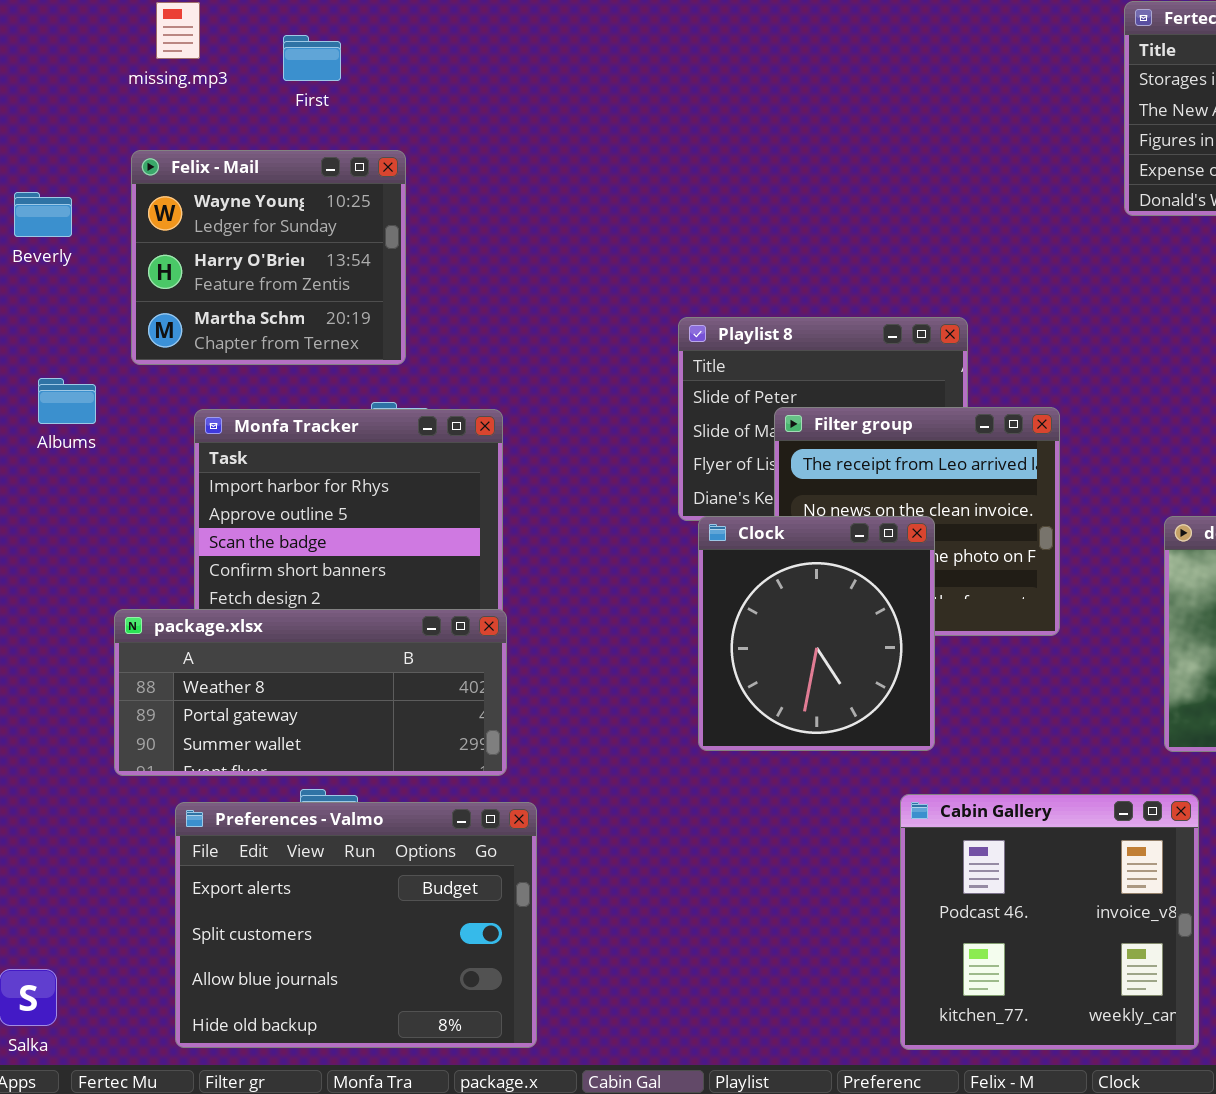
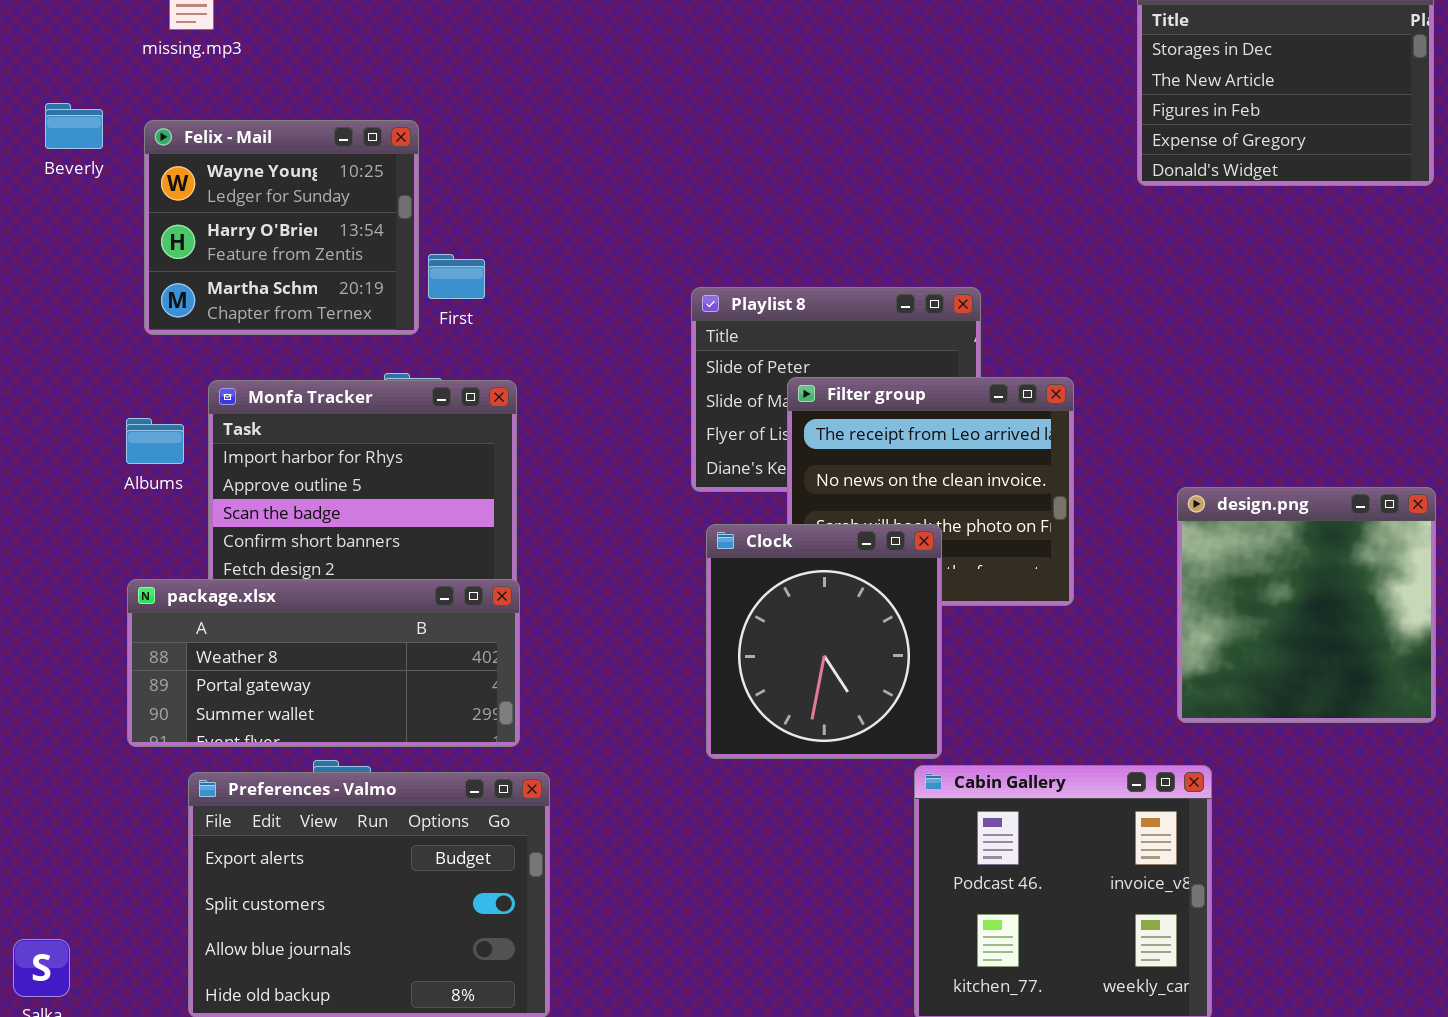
First: [283,35,341,81] -> [428,254,485,299], moved
Beverly: [14,192,72,237] -> [45,103,103,149], moved
Albums: [38,378,96,424] -> [126,418,184,464], moved
Clock: [698,516,935,751] -> [706,524,942,759], moved

